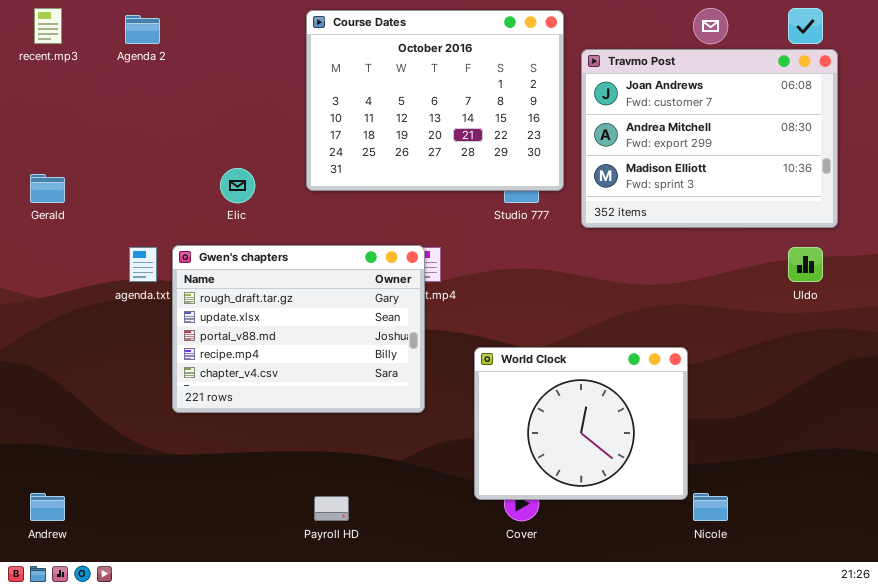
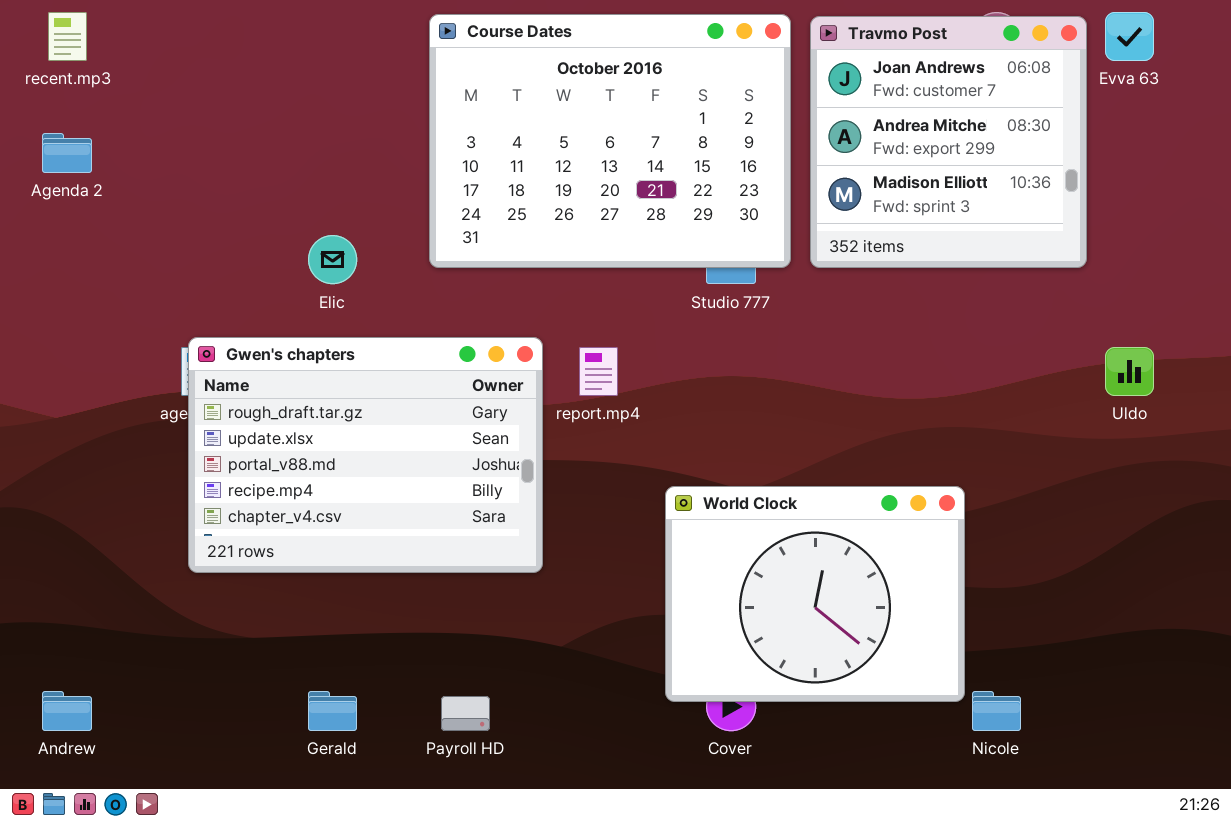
Agenda 2: [125,15,160,44] -> [42,133,92,173], moved
Travmo Post: [581,49,838,228] -> [810,16,1087,268], moved, resized
Gerald: [30,174,65,203] -> [308,691,357,731], moved
Gwen's chapters: [172,245,425,413] -> [188,337,543,573], moved

